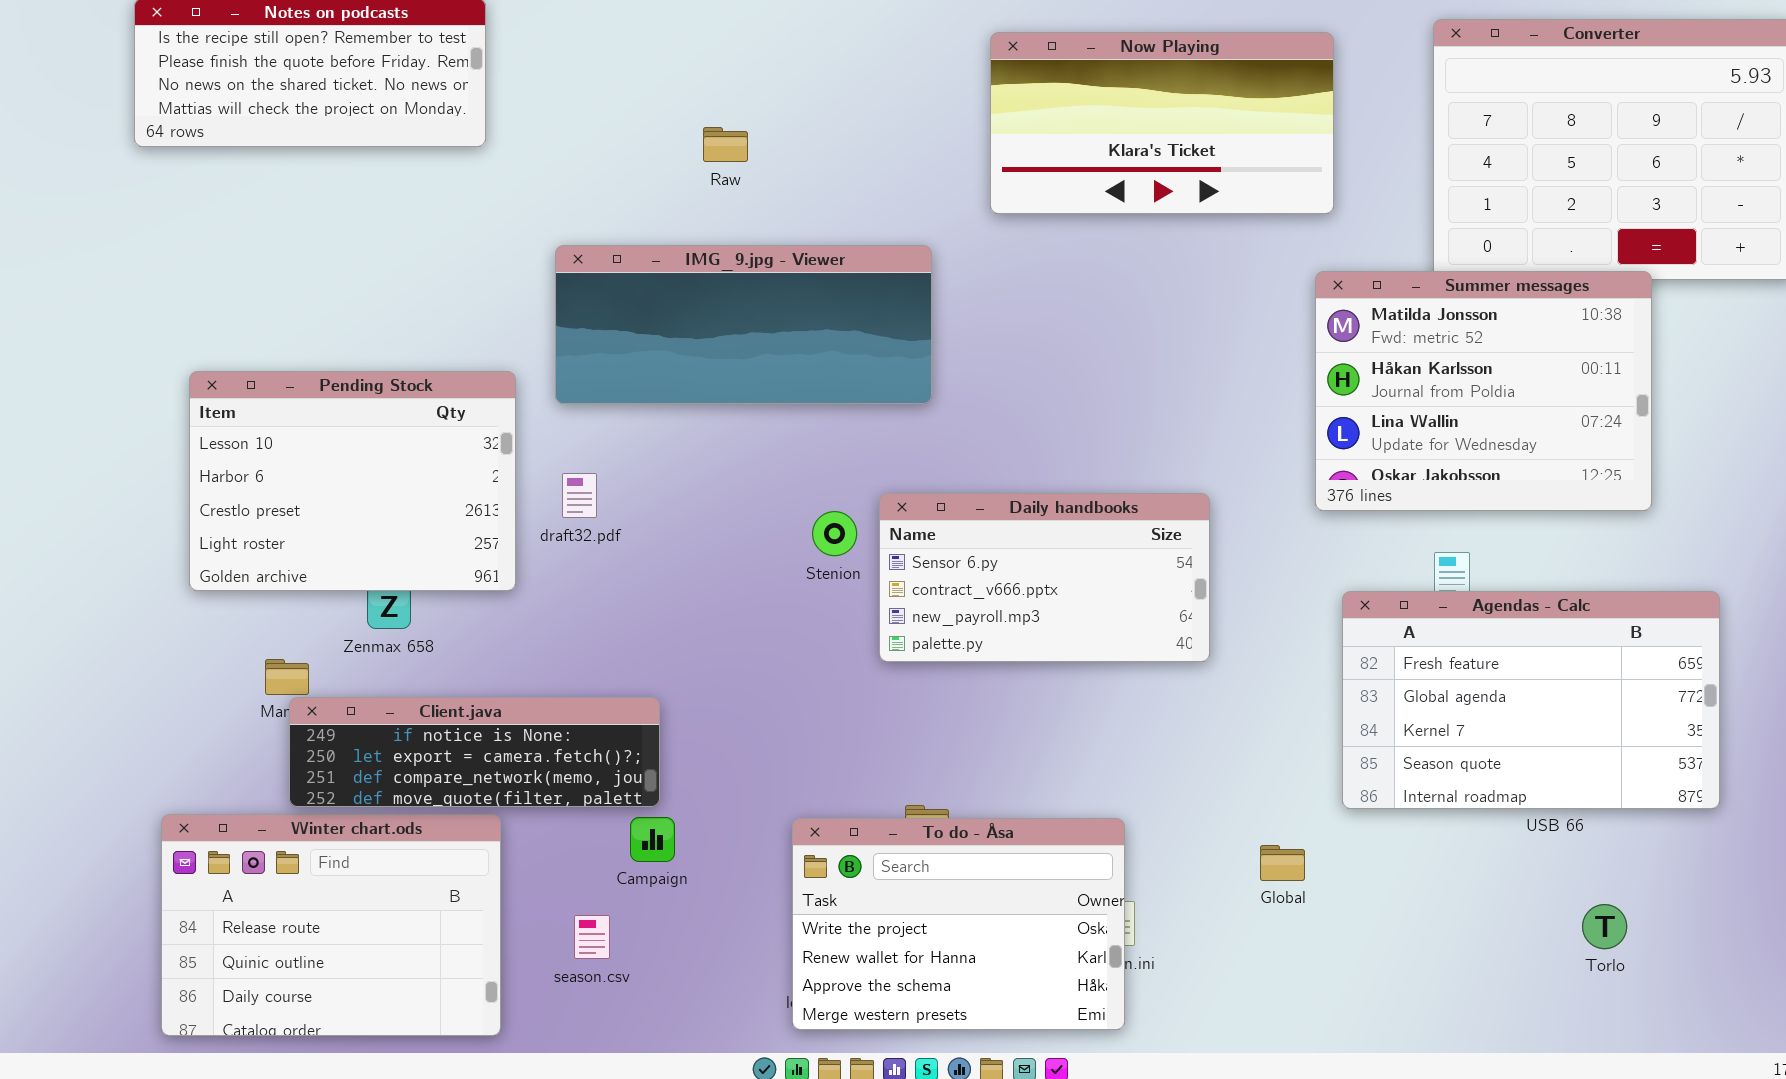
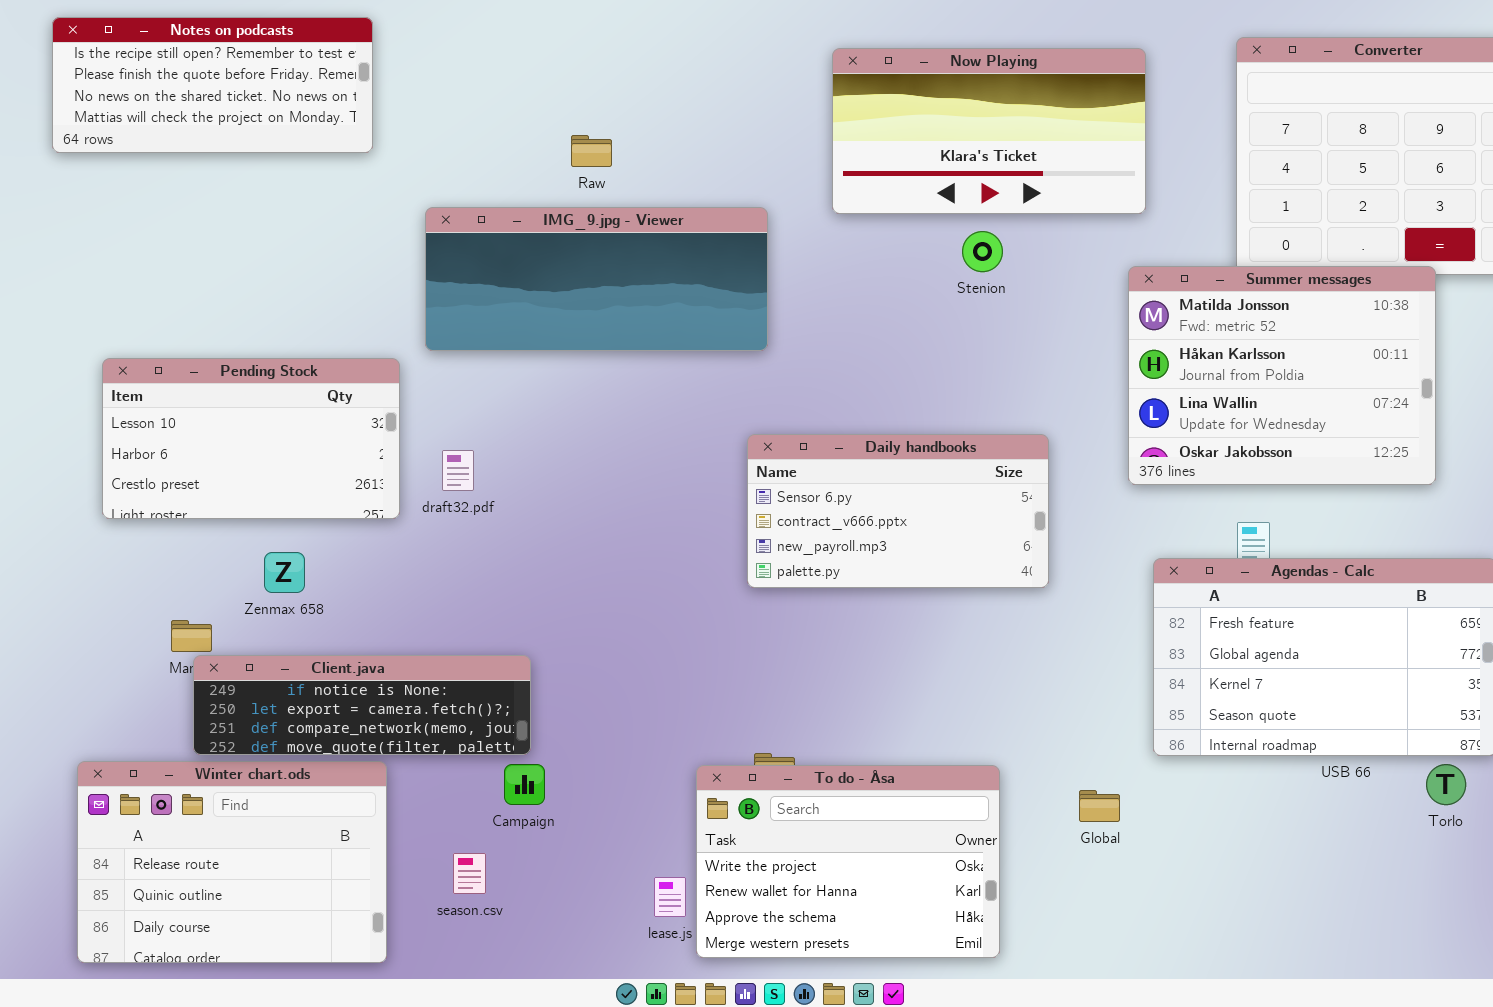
IMG_9.jpg - Viewer: [555,245,932,404] -> [425,207,768,351], moved
Pending Stock: [189,371,516,591] -> [102,358,400,519], resized
Daily handbooks: [879,493,1210,662] -> [747,434,1049,588], moved
Stenion: [812,511,857,556] -> [962,231,1003,272], moved
To do - Åsa: [792,818,1125,1030] -> [696,765,1000,958], moved
Torlo: [1582,904,1627,949] -> [1426,764,1466,805], moved

